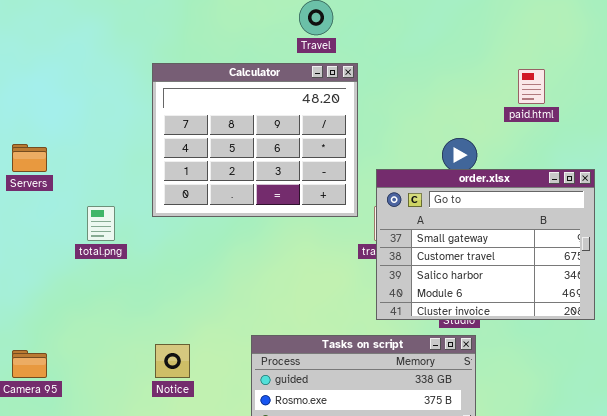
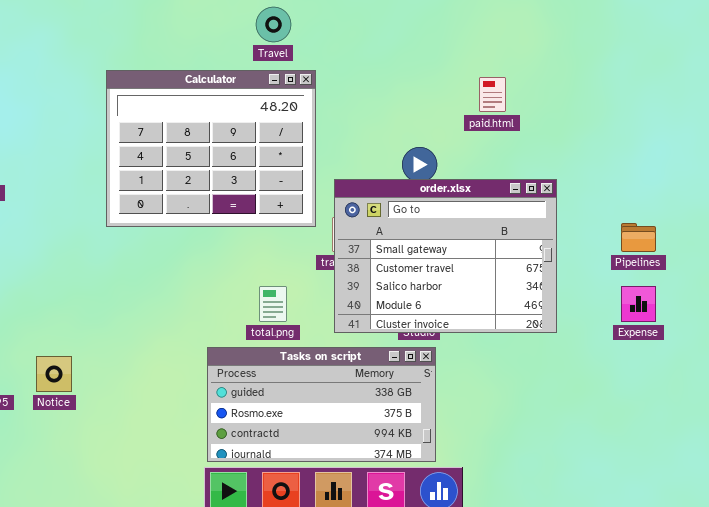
total.png: [87,206,115,241] -> [259,286,287,322], moved
Notice: [155,344,190,378] -> [36,356,72,392], moved

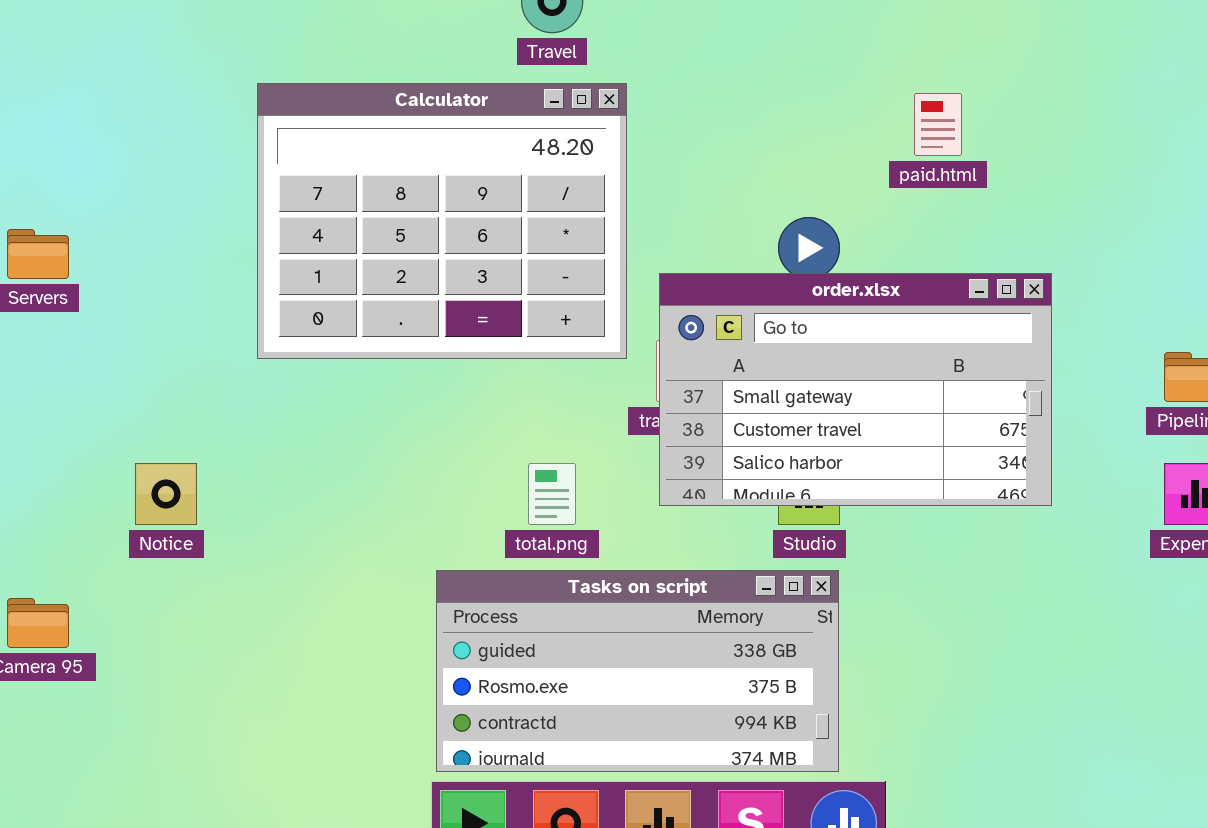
order.xlsx: [334,179,557,333] -> [659,273,1052,506], resized
Notice: [36,356,72,392] -> [135,463,197,525], moved

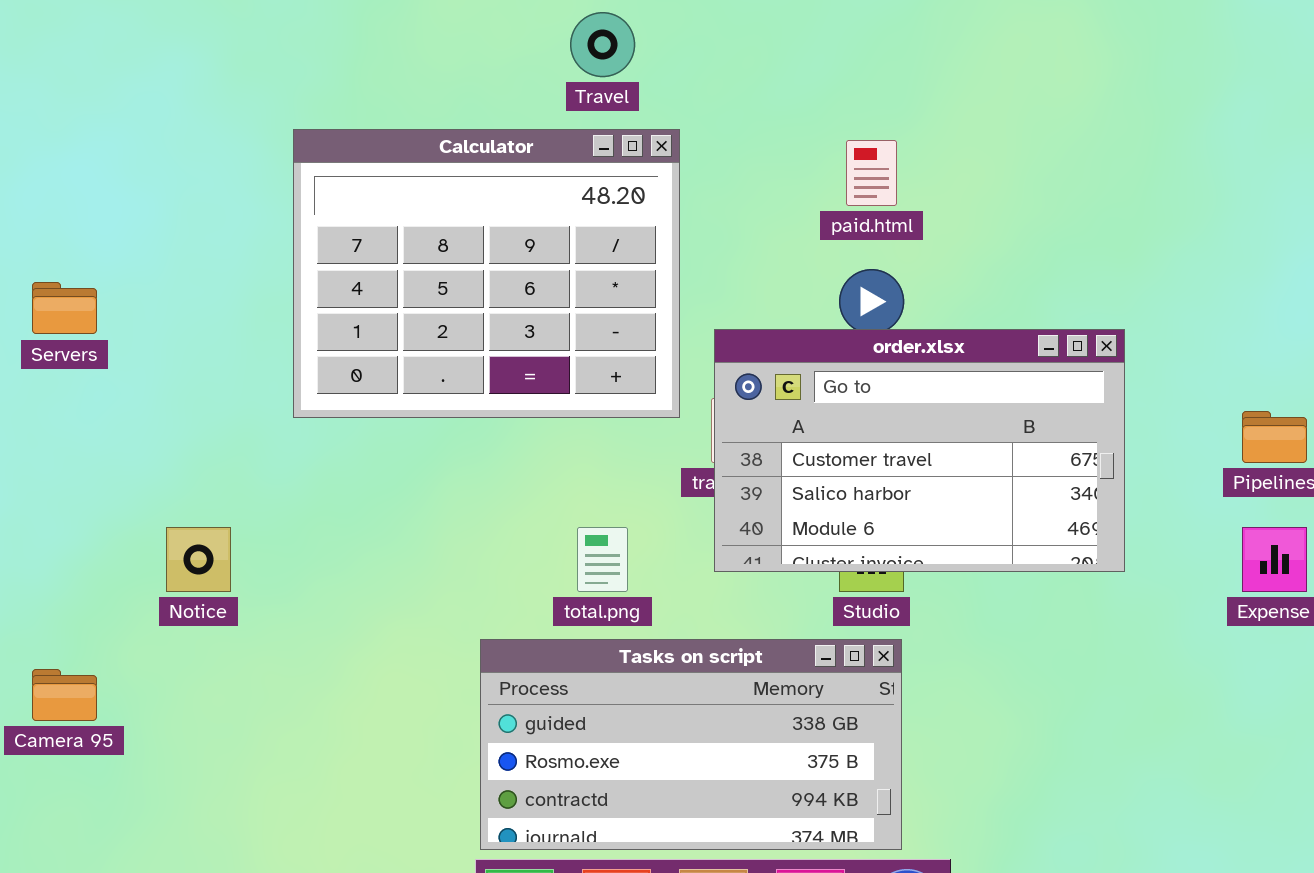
paid.html: [914,93,962,156] -> [846,140,897,206], moved
order.xlsx: [659,273,1052,506] -> [714,329,1125,572], scrolled down 1 row

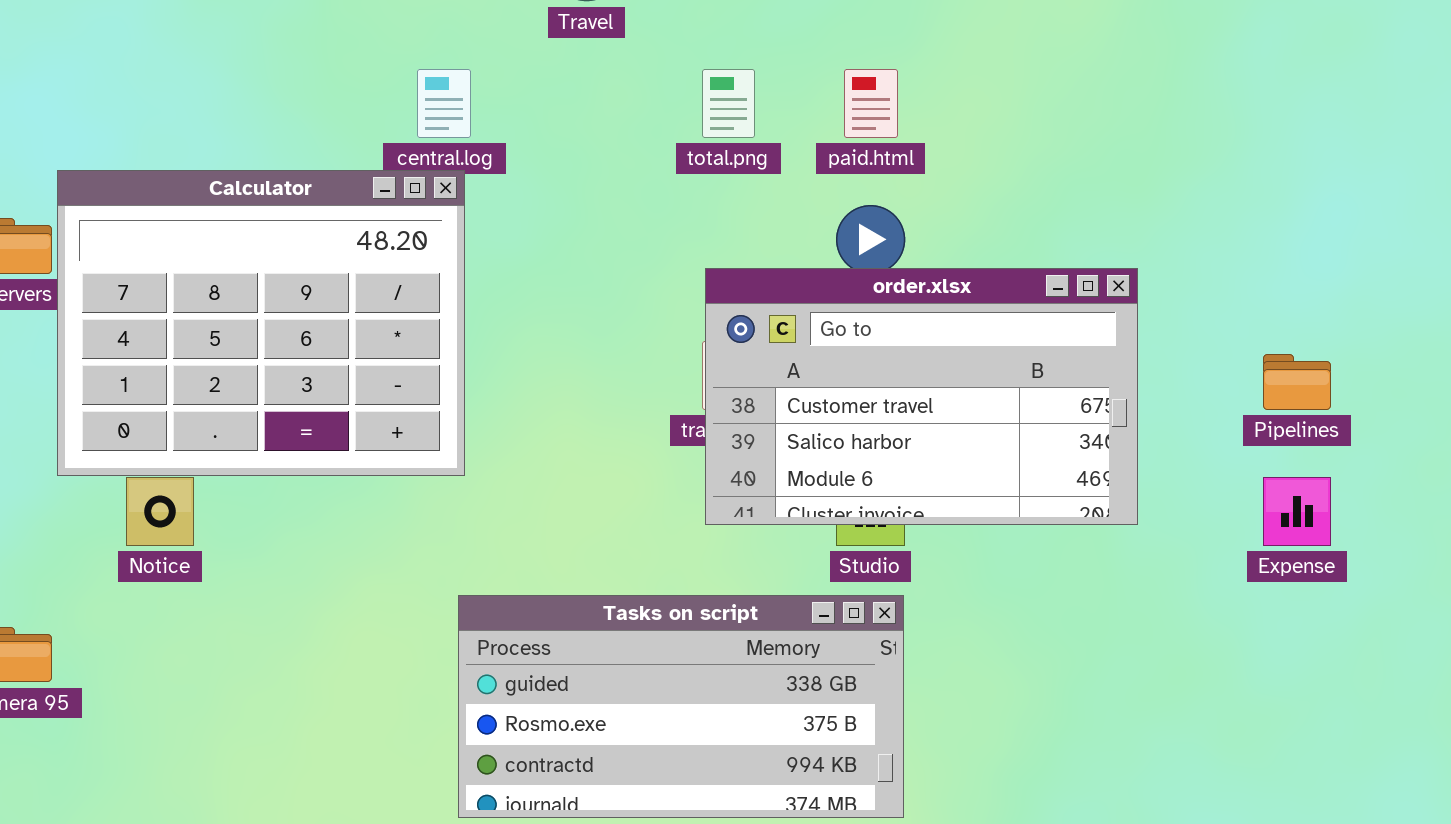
Calculator: [293,129,680,418] -> [57,170,465,476], moved
total.png: [577,527,628,592] -> [702,69,755,138], moved

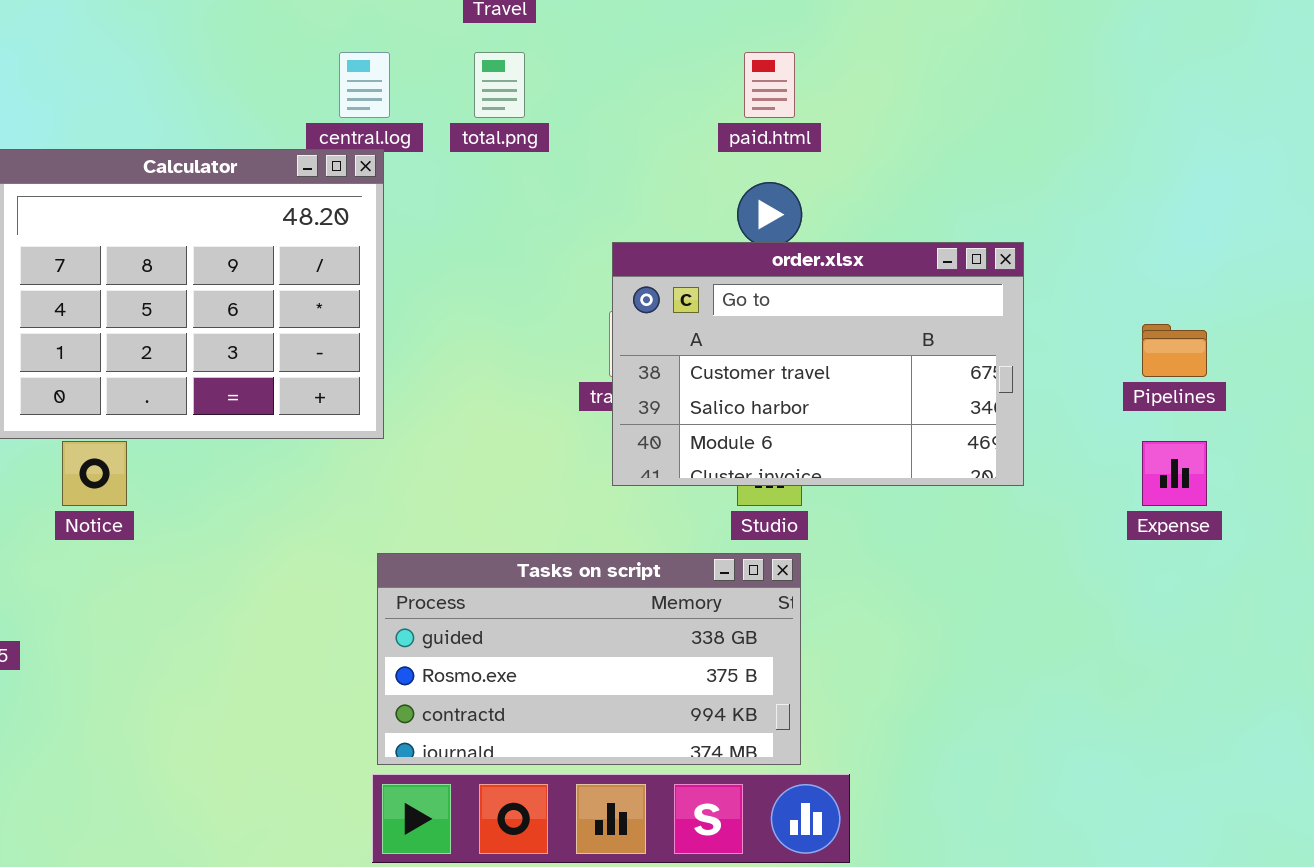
total.png: [702,69,755,138] -> [474,52,525,118], moved

